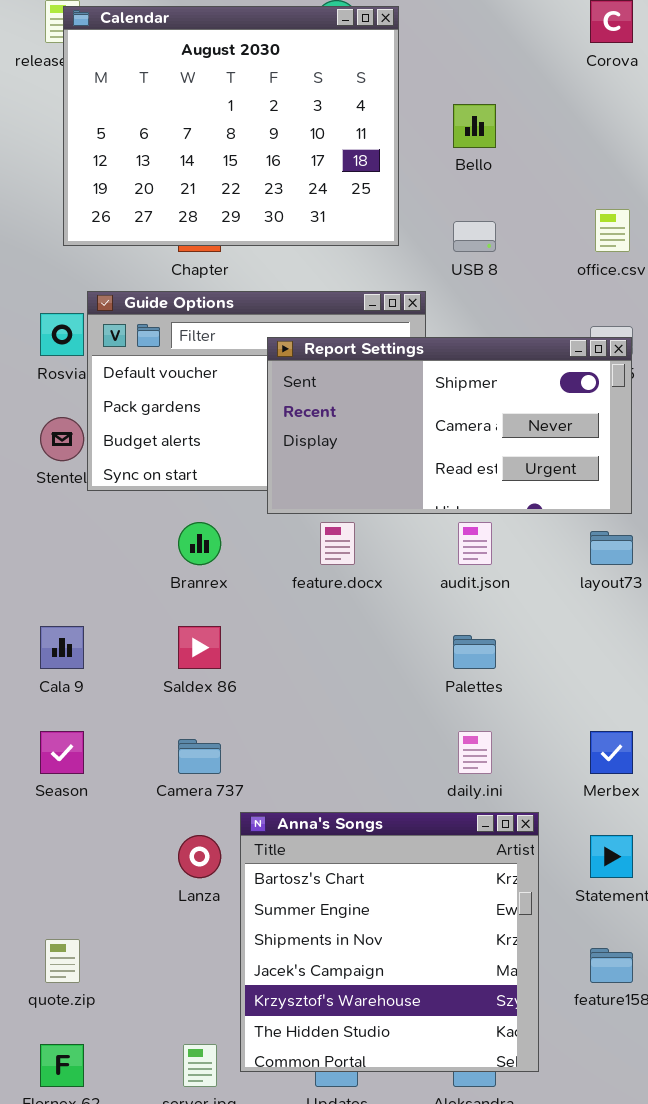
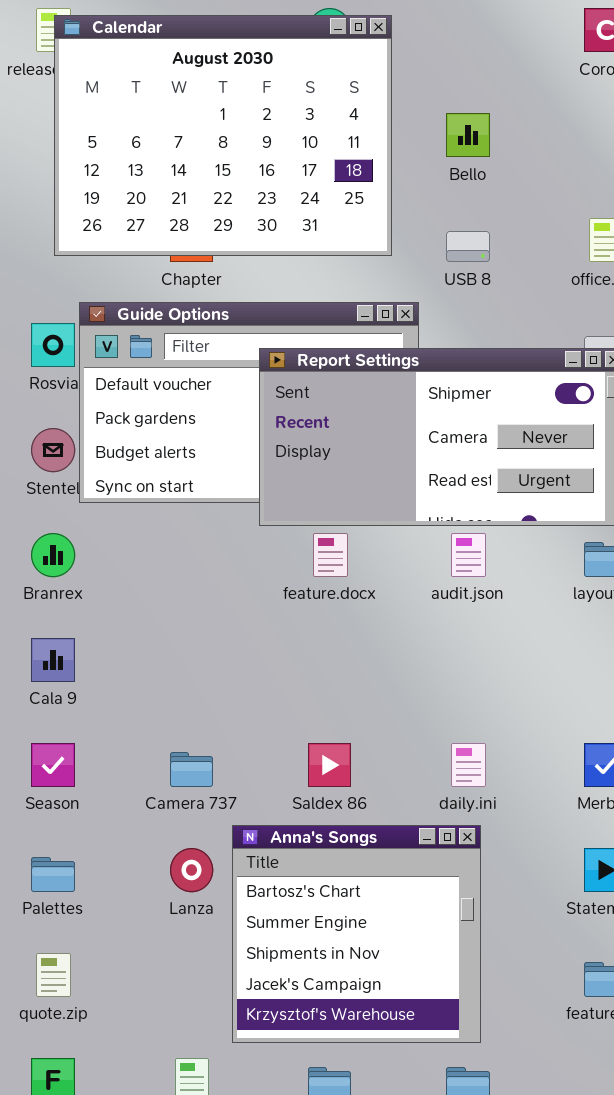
Branrex: [178,522,221,565] -> [31,533,75,577], moved
Saldex 86: [178,626,221,669] -> [308,743,351,787], moved
Palettes: [453,635,496,669] -> [31,857,75,892], moved
Anna's Songs: [240,812,539,1072] -> [232,825,481,1043], resized

